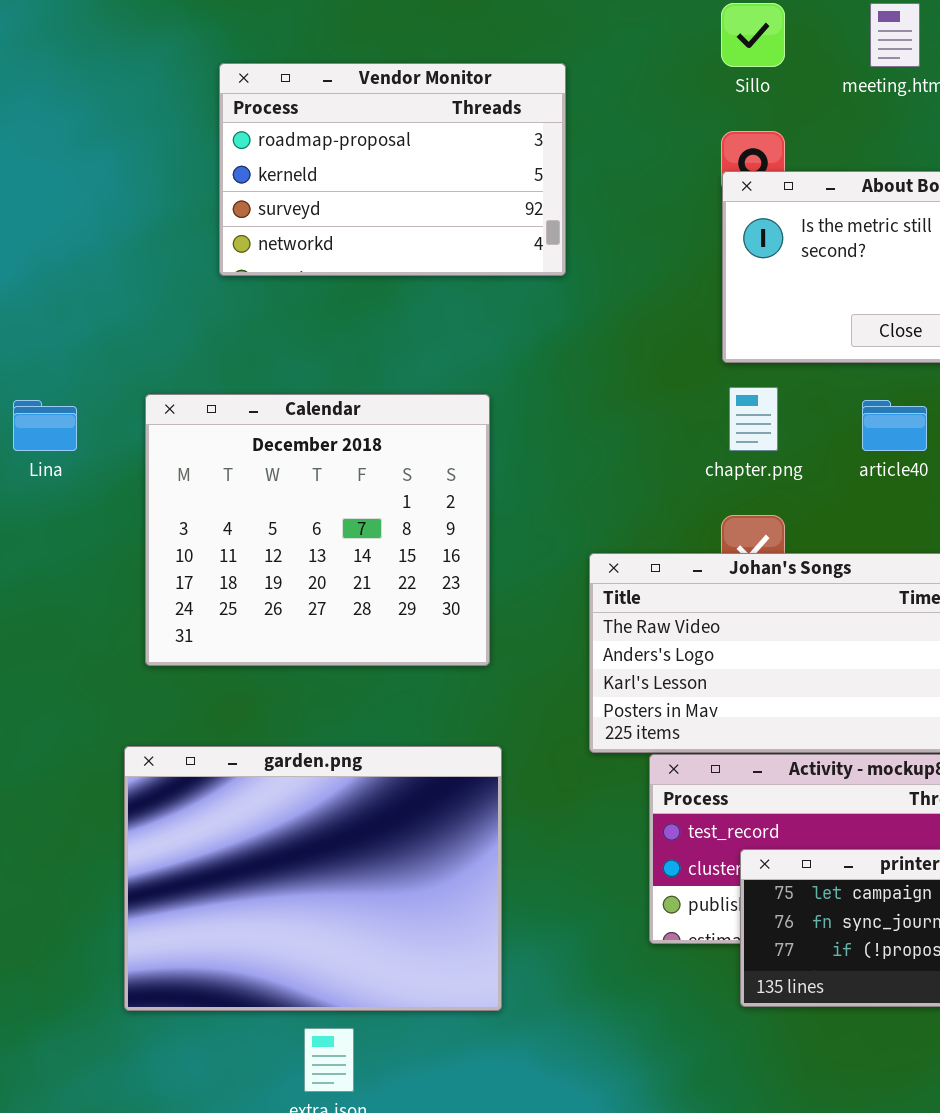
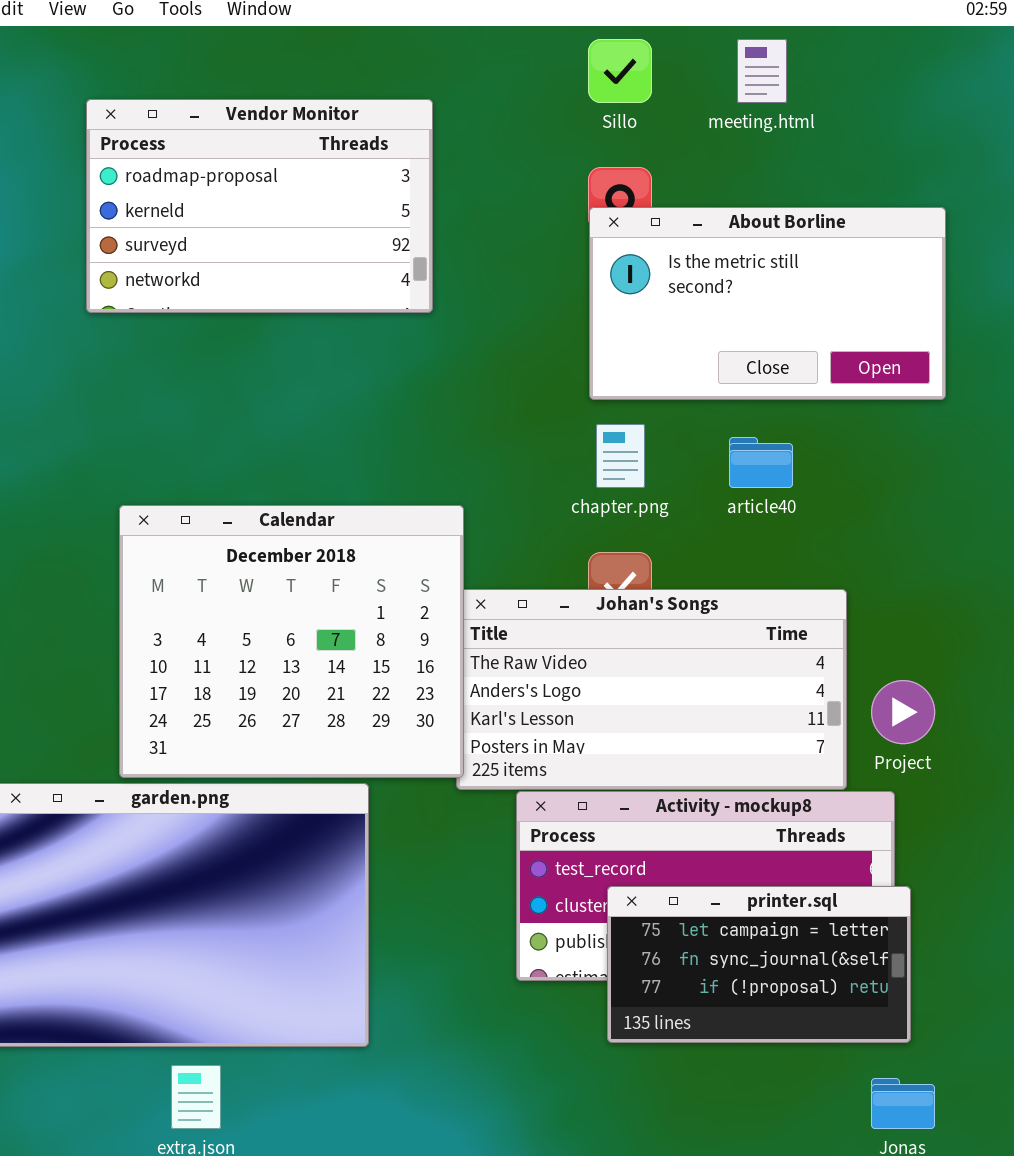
Calendar: [145,394,490,666] -> [119,505,464,778], moved

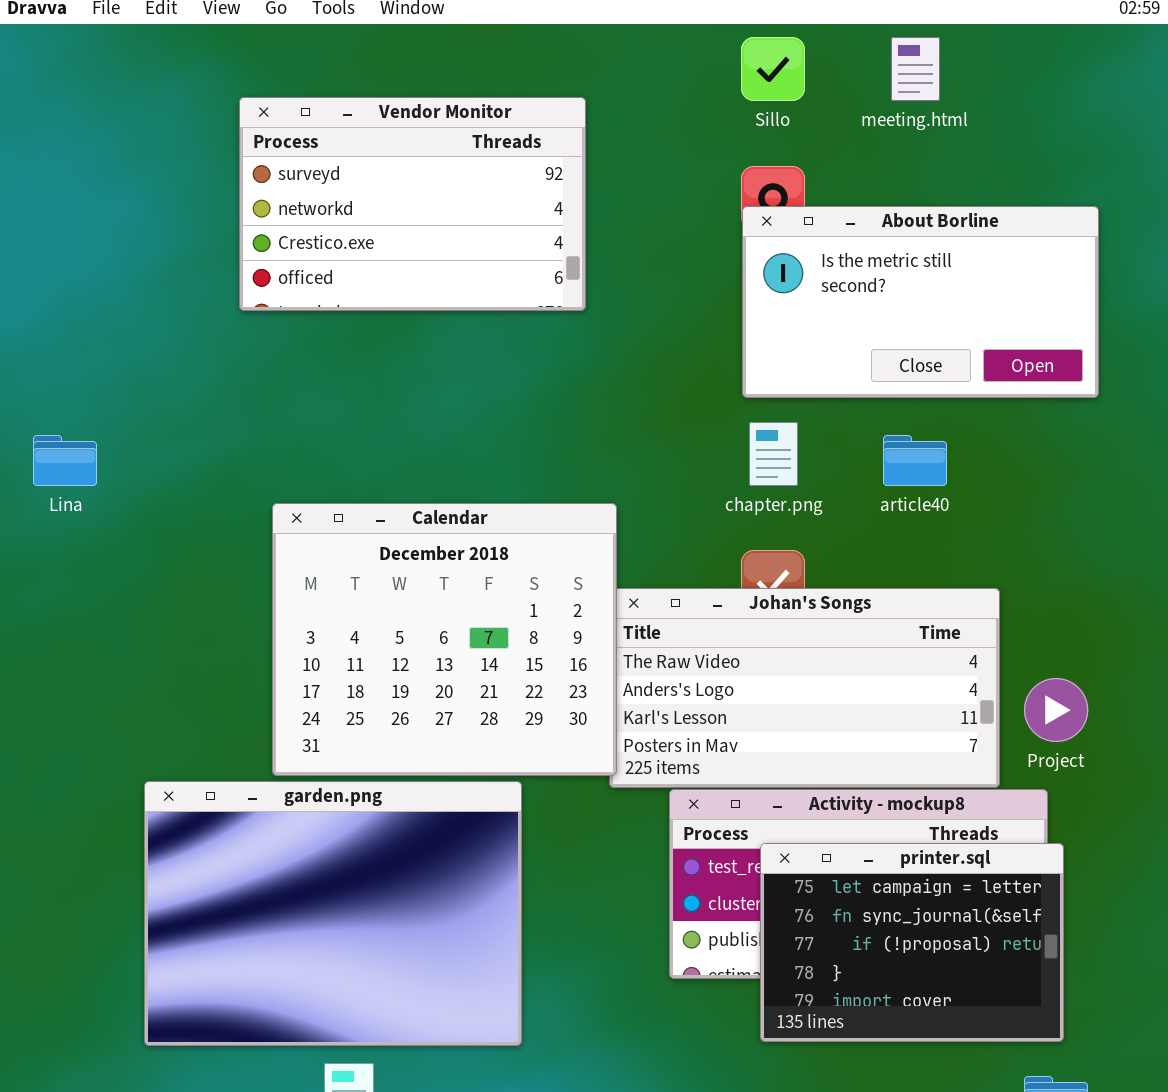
Vendor Monitor: [86,99,433,313] -> [239,97,586,311], scrolled down 2 rows
printer.sql: [607,886,911,1043] -> [760,843,1064,1042], resized

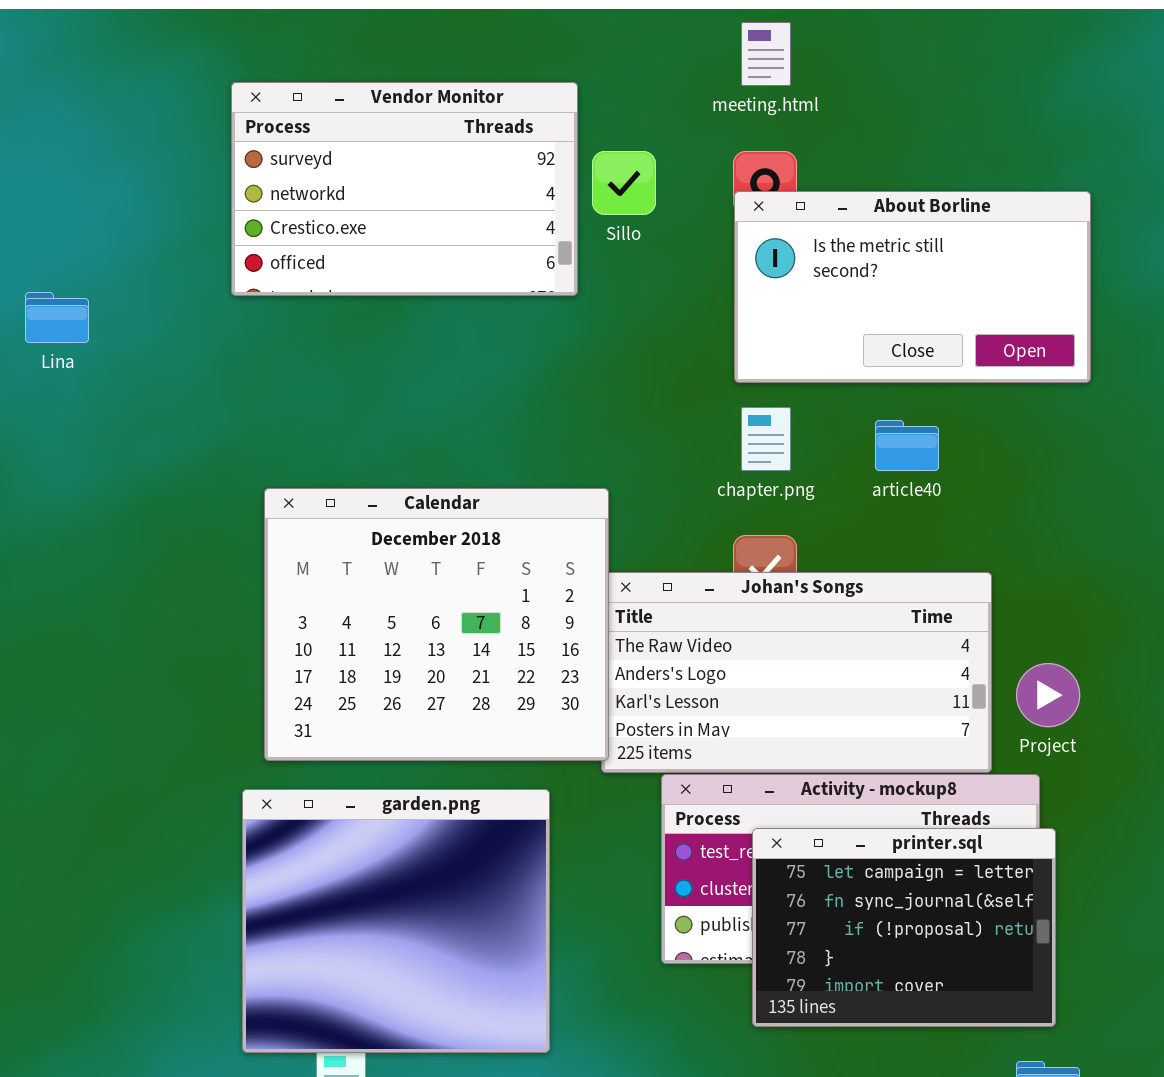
Sillo: [741,37,805,101] -> [592,151,656,215], moved
meeting.html: [891,37,940,101] -> [741,22,791,86], moved
Lina: [33,435,97,486] -> [25,292,89,343], moved
garden.png: [144,781,522,1046] -> [242,789,550,1053], moved, resized

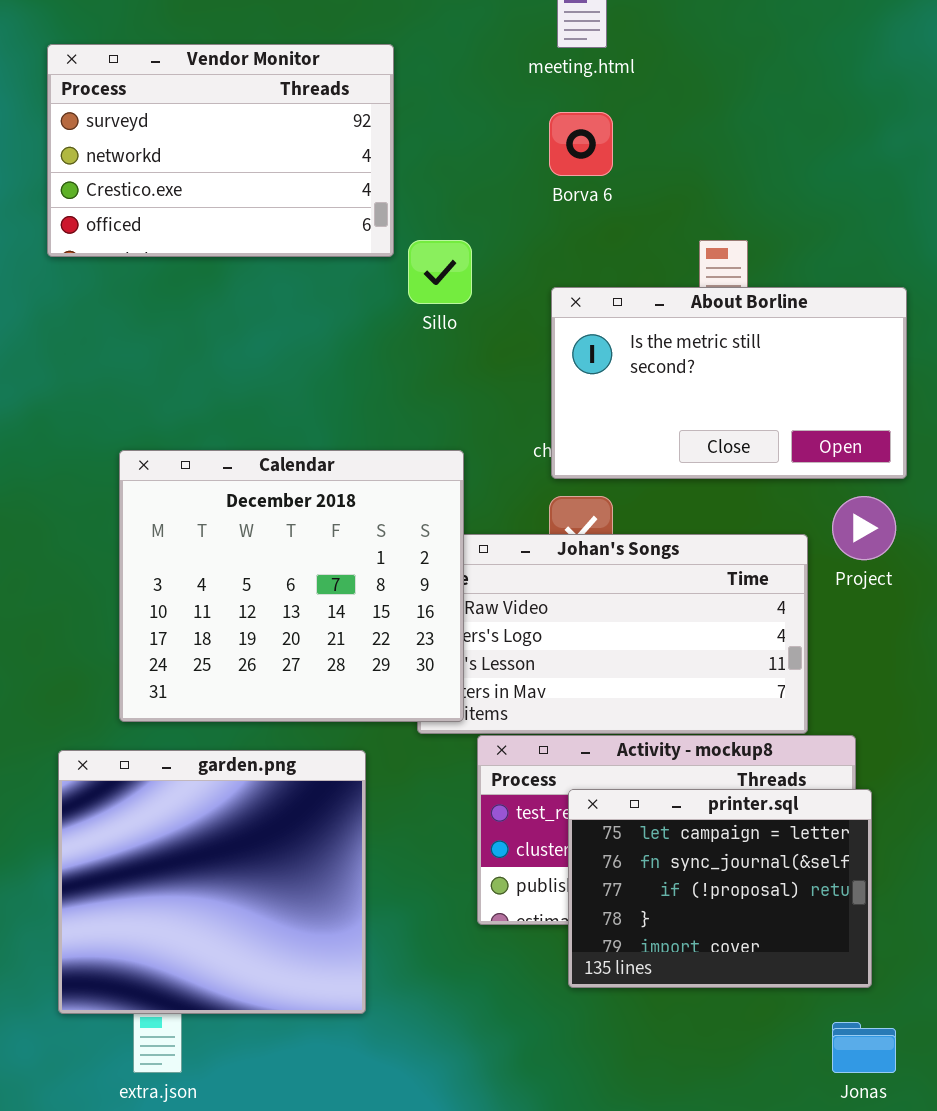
Sillo: [592,151,656,215] -> [408,240,472,304], moved
About Borline: [734,191,1091,383] -> [551,287,907,479], moved
Calendar: [264,488,609,761] -> [119,450,464,722], moved
Project: [1016,663,1080,727] -> [832,496,896,560], moved

